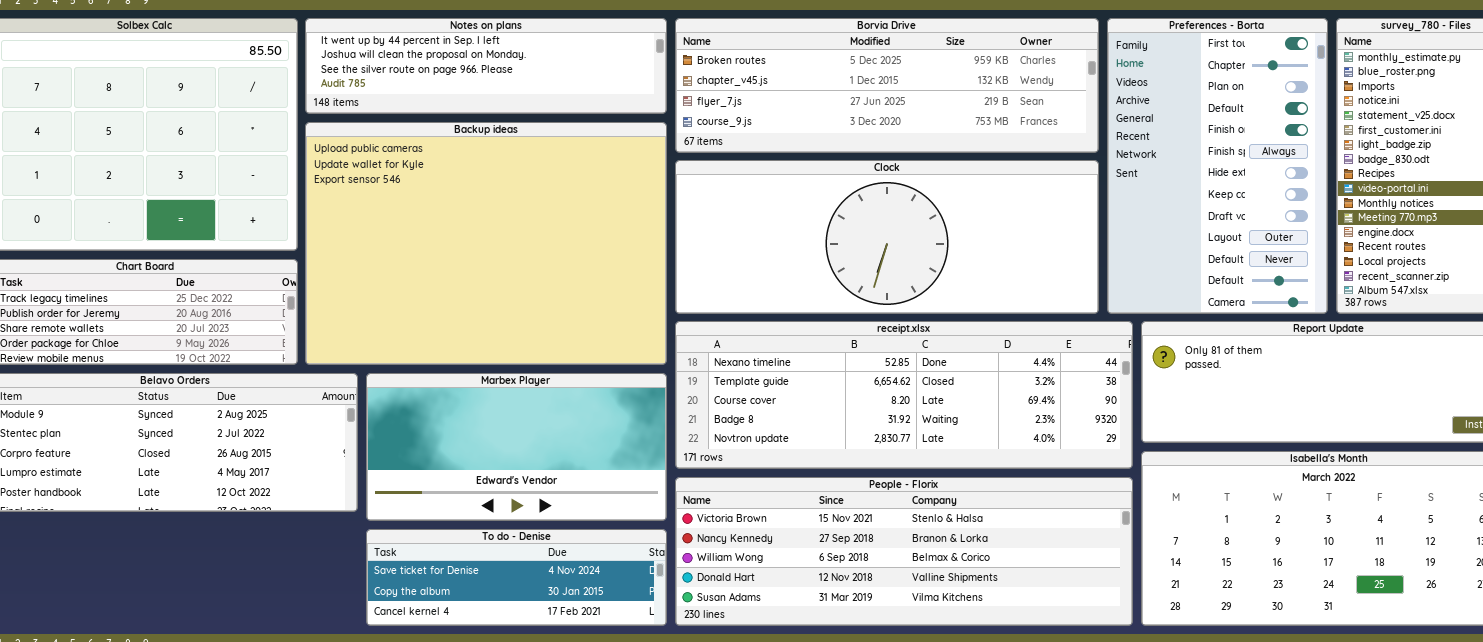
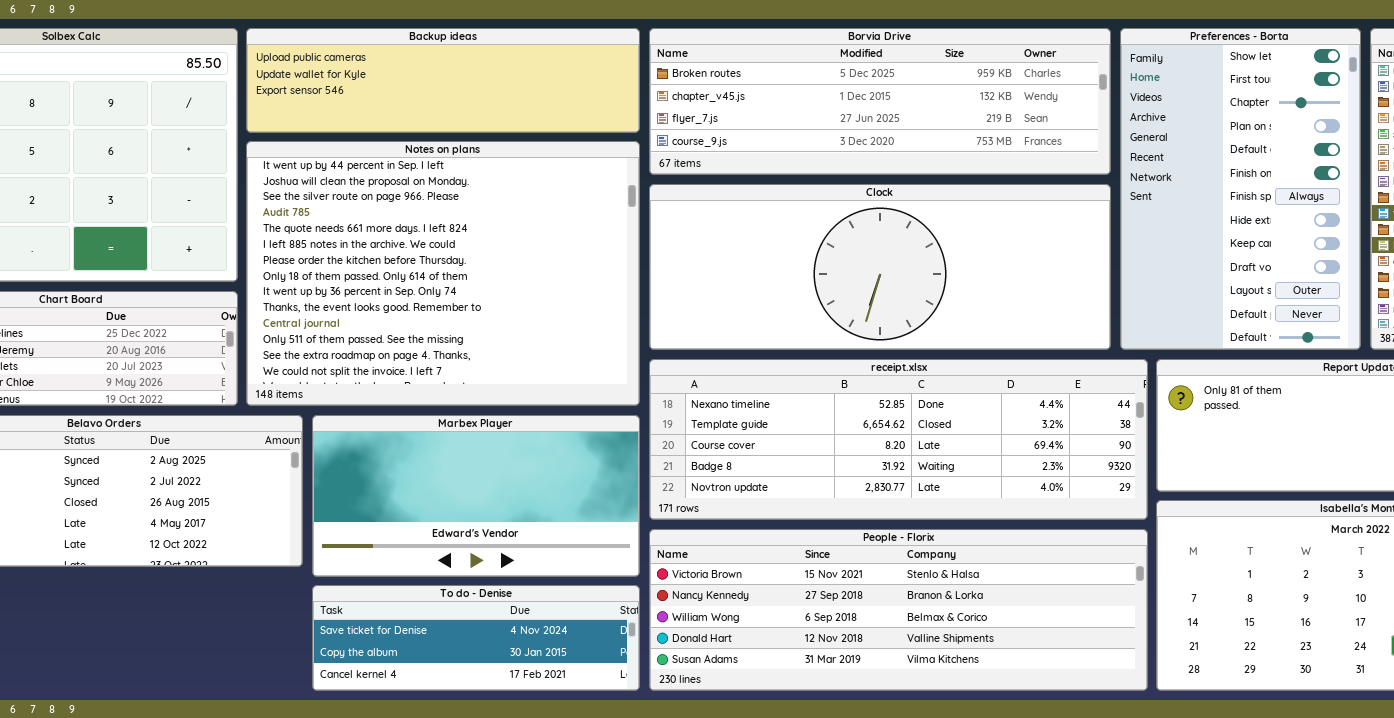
Notes on plans: [305,18,667,114] -> [246,141,640,406], moved, resized
Preferences - Borta: [1107,18,1328,314] -> [1120,28,1361,350], scrolled up 1 row
Backup ideas: [305,122,667,365] -> [246,28,640,133], moved, resized

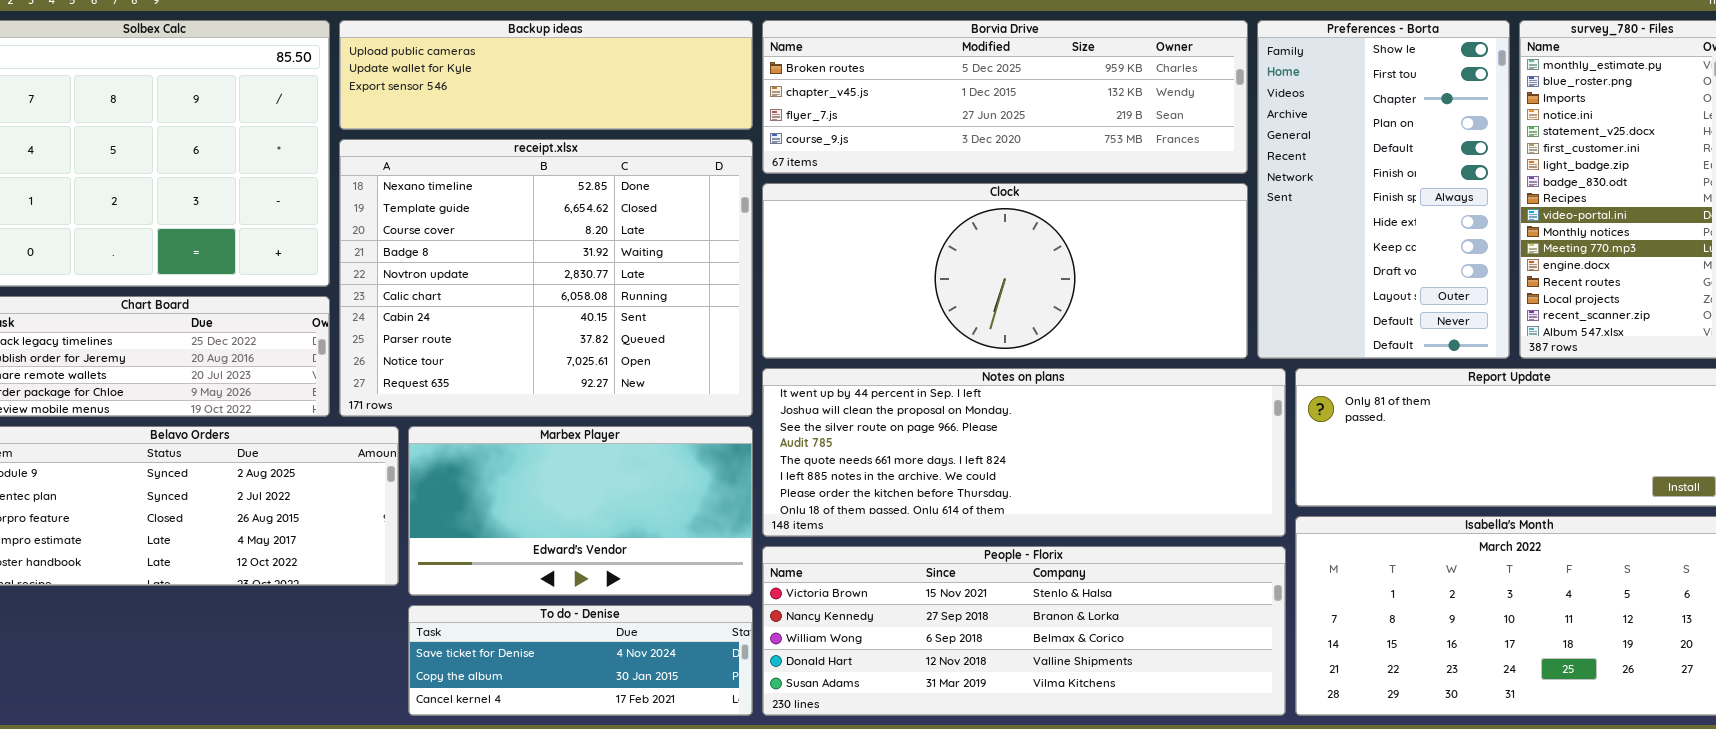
Notes on plans: [246,141,640,406] -> [762,368,1286,537], moved, resized
receipt.xlsx: [649,359,1148,520] -> [339,139,753,417], moved, resized

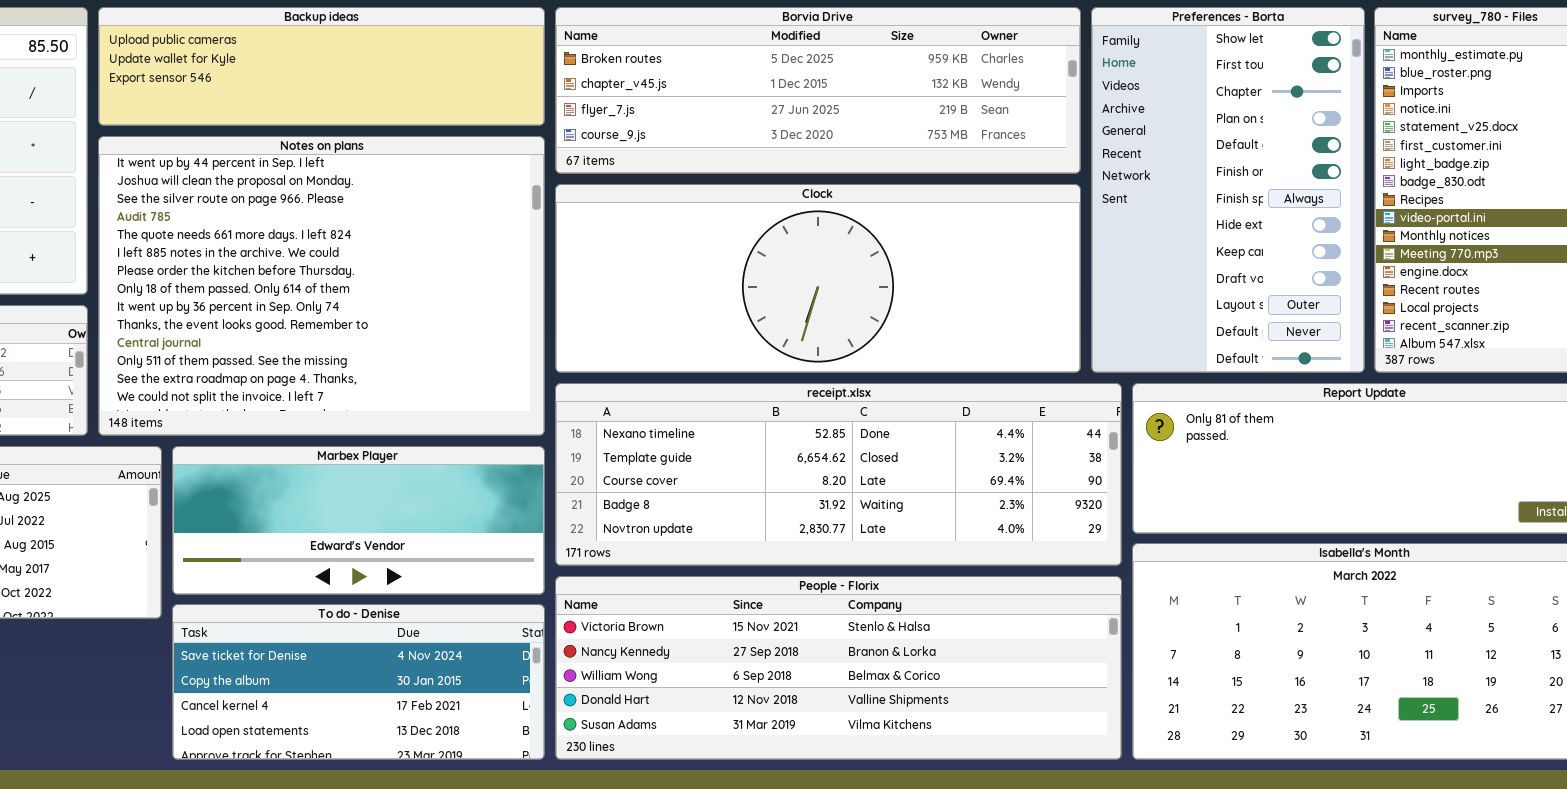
receipt.xlsx: [339,139,753,417] -> [555,383,1122,566], moved, resized
Notes on plans: [762,368,1286,537] -> [98,136,545,436], moved, resized
Marbex Player: [408,426,753,596] -> [172,446,545,595], resized
To do - Denise: [408,605,753,716] -> [172,604,545,760], resized

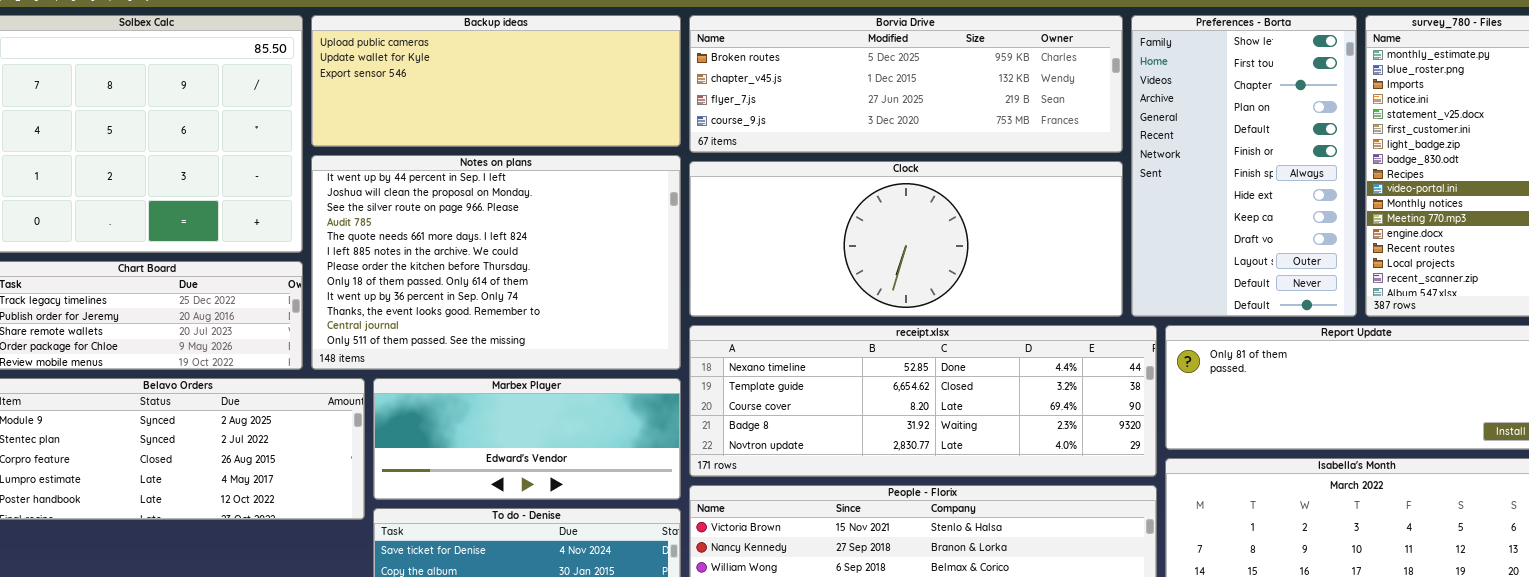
Backup ideas: [98,7,545,126] -> [311,15,681,147], resized
Notes on plans: [98,136,545,436] -> [311,155,681,370], resized

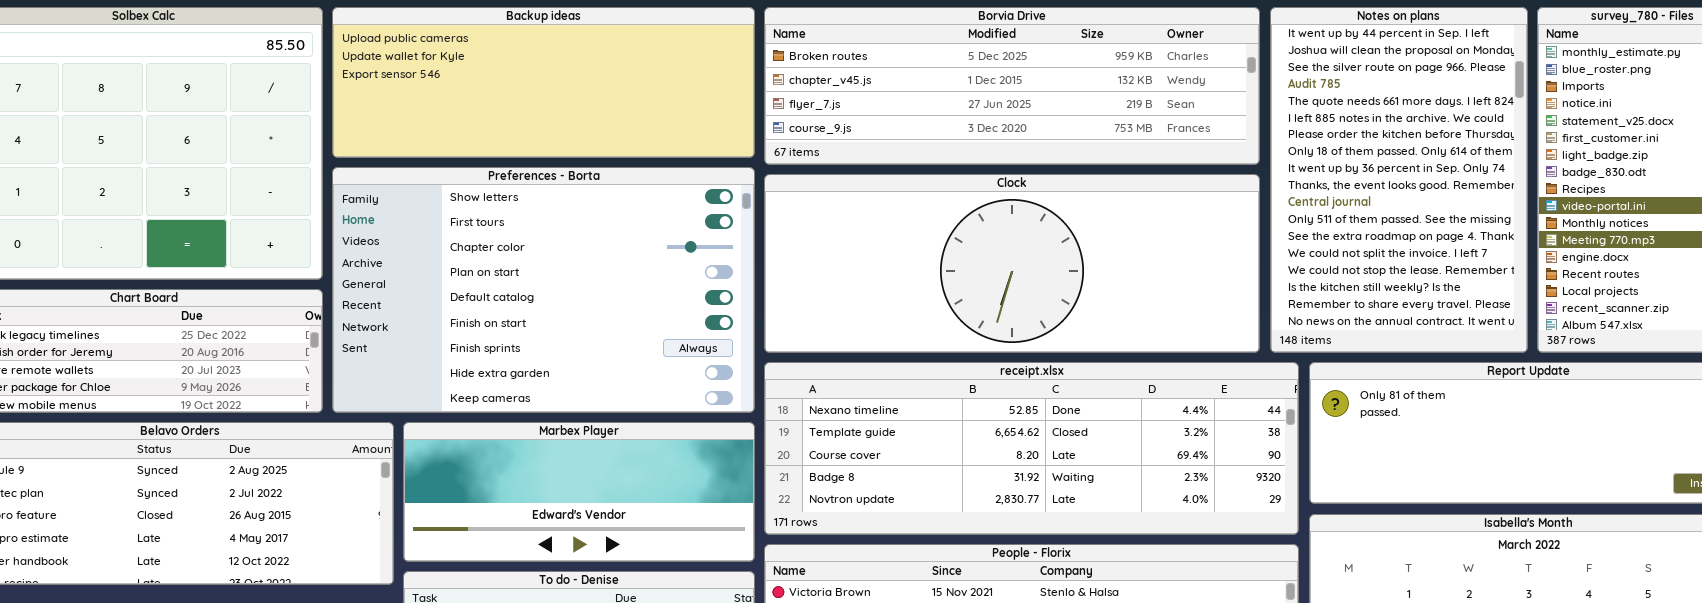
Preferences - Borta: [1131,15,1357,317] -> [332,167,755,413], moved, resized
Notes on plans: [311,155,681,370] -> [1270,7,1528,353], moved, resized

